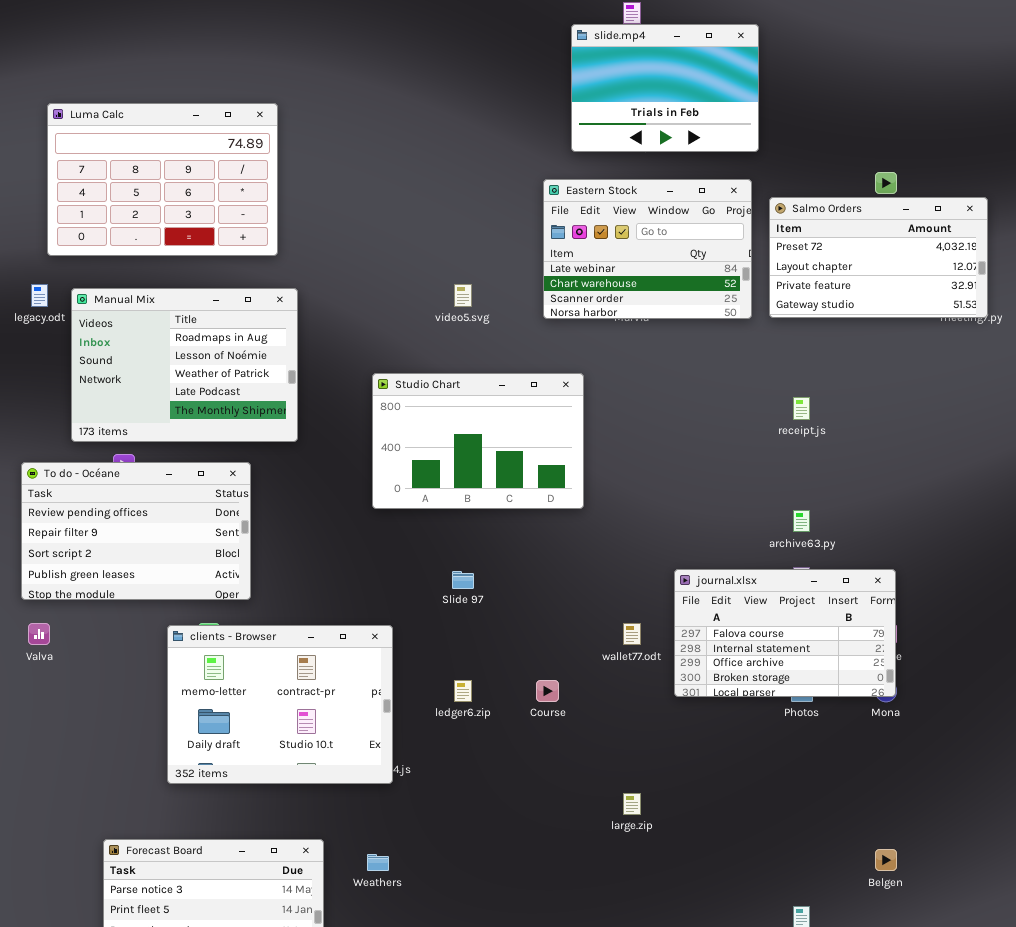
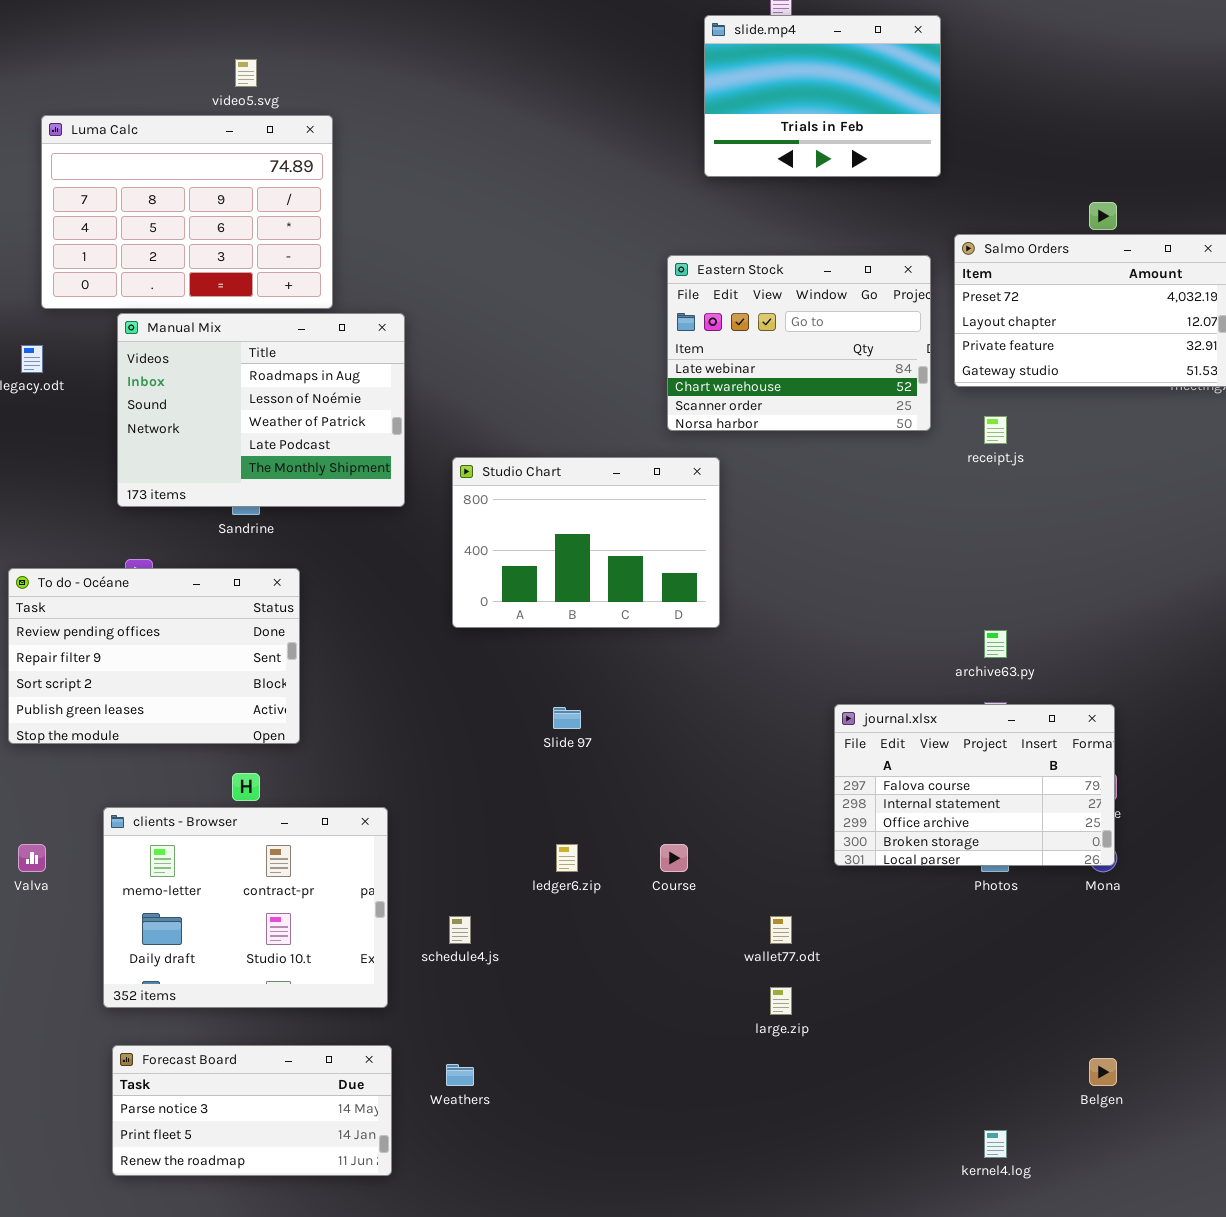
Eastern Stock: [543,179,752,319] -> [667,255,931,431], moved
video5.svg: [454,284,472,307] -> [235,59,257,87], moved
Manual Mix: [71,288,298,442] -> [117,313,405,507], moved
receipt.js: [793,397,810,420] -> [984,416,1007,444], moved
Valva: [28,623,50,645] -> [18,844,46,872], moved
wallet77.odt: [623,623,641,645] -> [770,916,792,944], moved
clients - Browser: [167,625,393,784] -> [103,807,388,1008], moved

